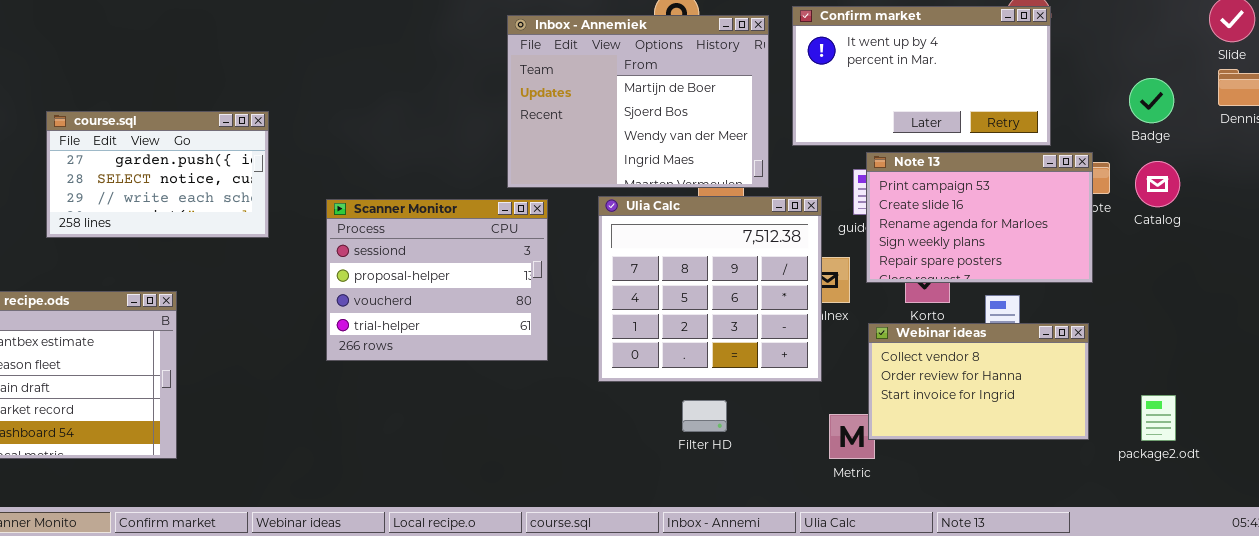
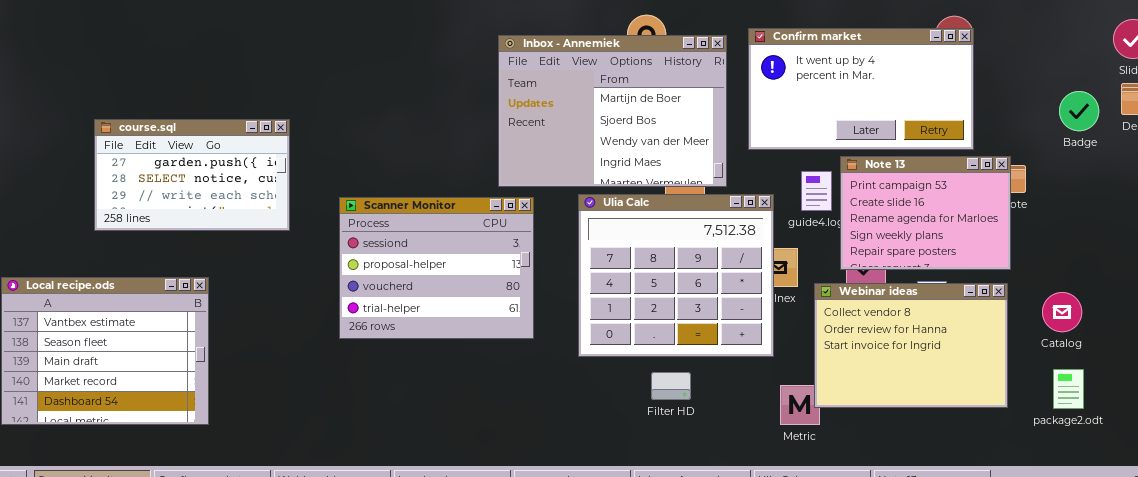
Badge: [1129,78,1174,123] -> [1059,91,1099,131], moved
Note 13: [866,152,1093,283] -> [840,156,1011,270], resized
Catalog: [1135,161,1180,207] -> [1042,292,1082,332], moved
Webinar ideas: [868,323,1089,440] -> [814,283,1008,408], resized

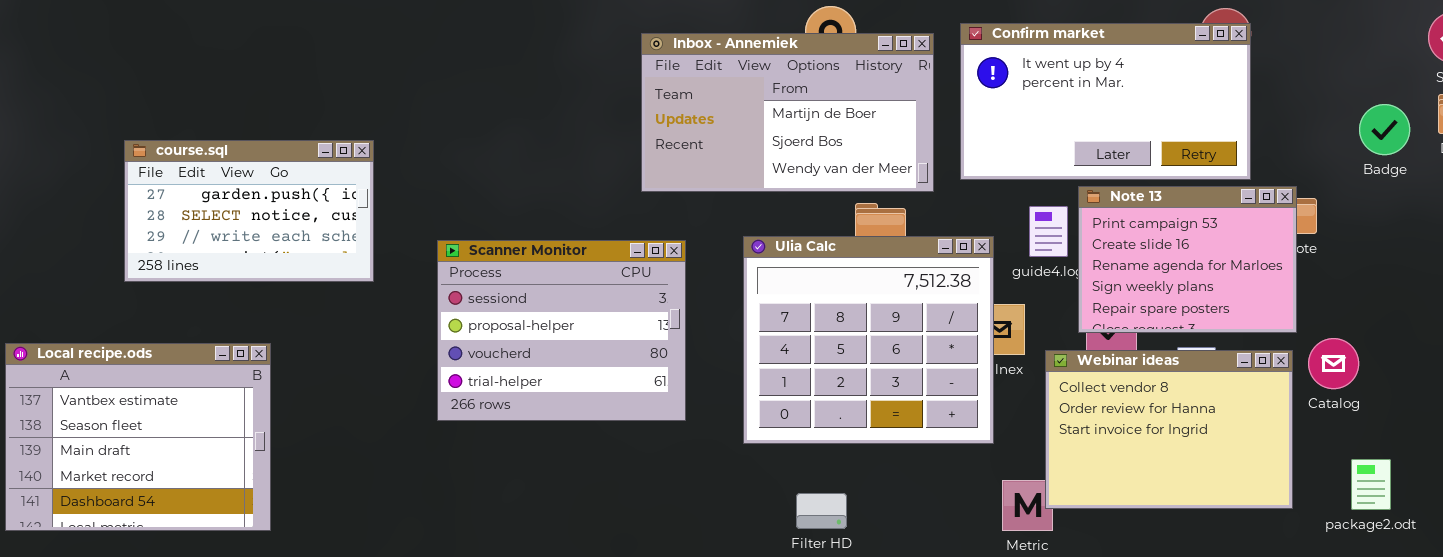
Inbox - Annemiek: [498,35,727,187] -> [641,33,934,192], resized
Catalog: [1042,292,1082,332] -> [1308,338,1359,389], moved
Filter HD: [651,372,691,400] -> [796,493,847,529], moved

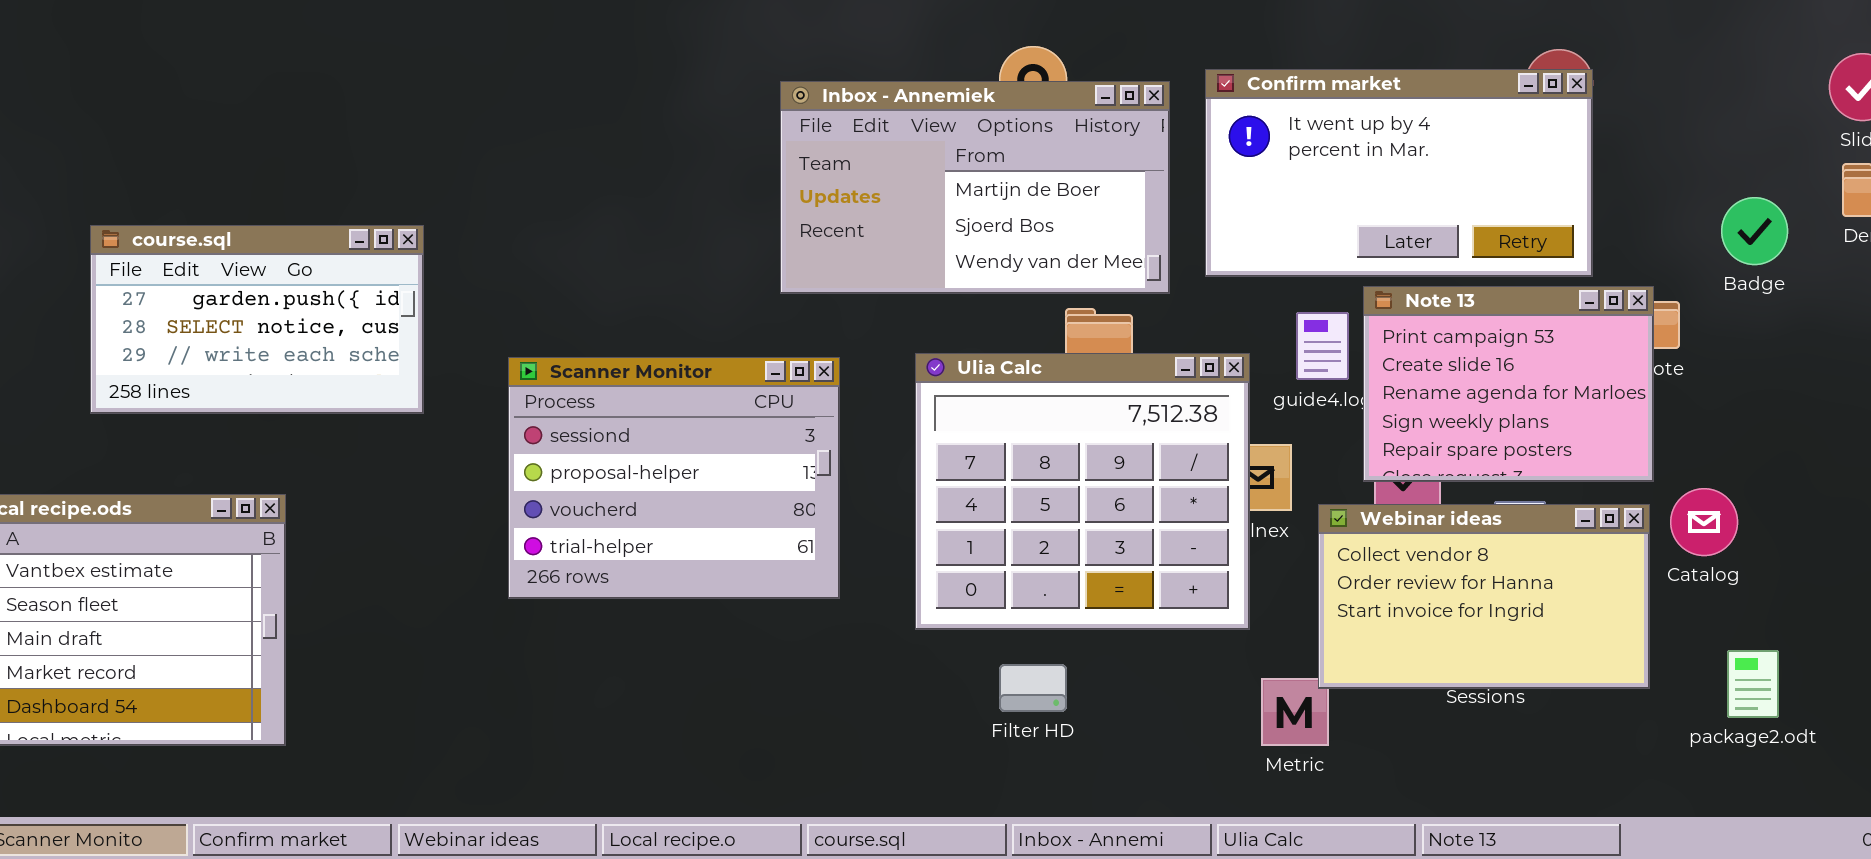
Badge: [1359,104,1410,155] -> [1721,197,1788,265], moved
Webinar ideas: [1045,350,1293,509] -> [1318,504,1650,689], resized
Filter HD: [796,493,847,529] -> [999,664,1067,712], moved

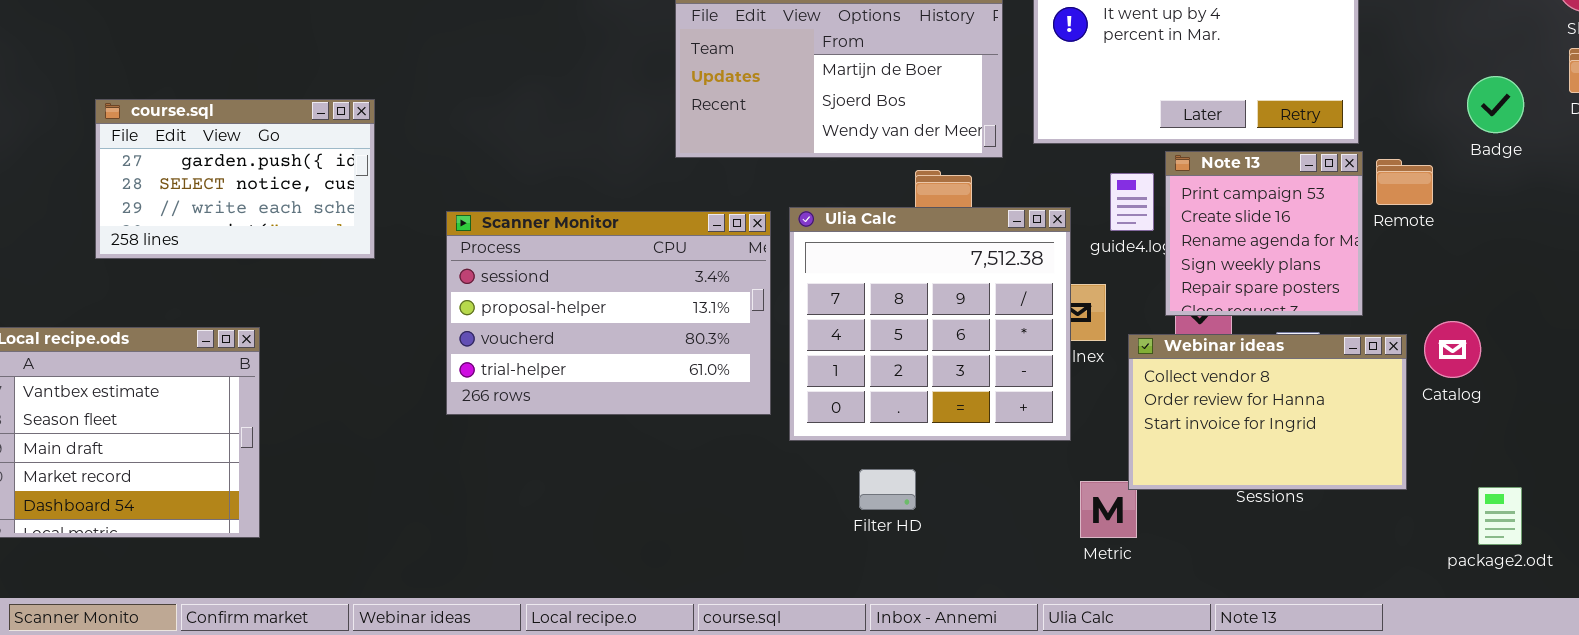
Note 13: [1363,286,1654,482] -> [1165,151,1363,316], resized
Scanner Monitor: [508,357,840,599] -> [446,211,771,415], resized
package2.odt: [1727,650,1779,718] -> [1478,487,1522,545], moved

